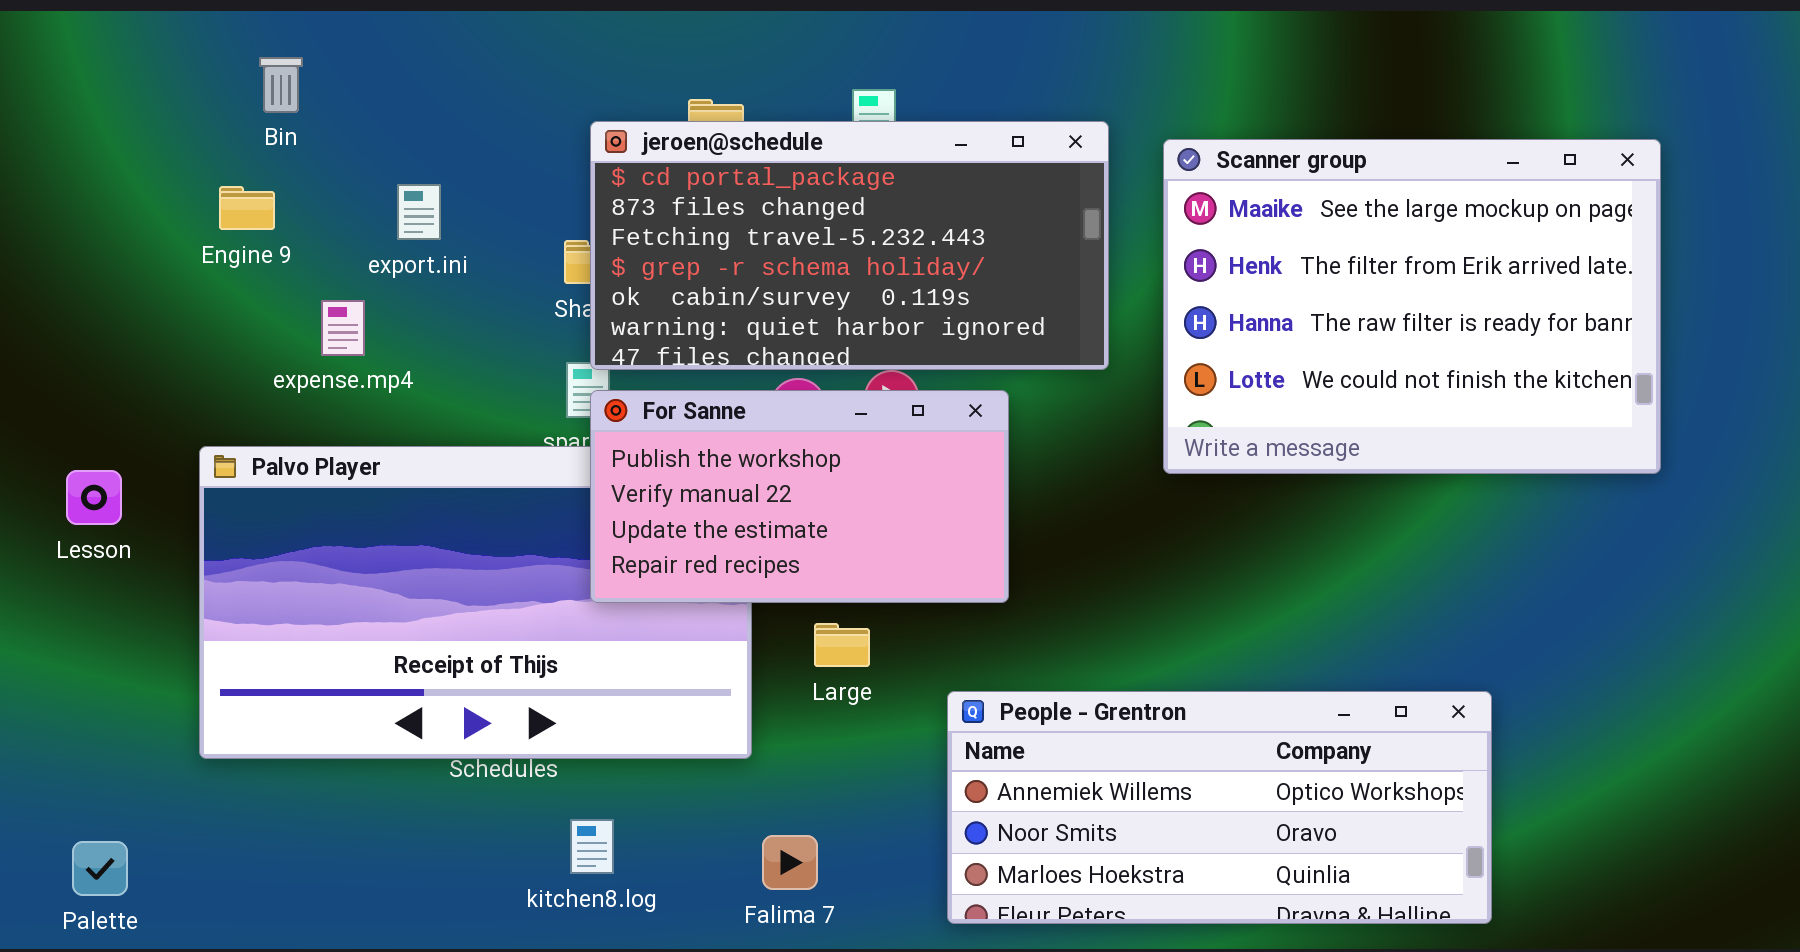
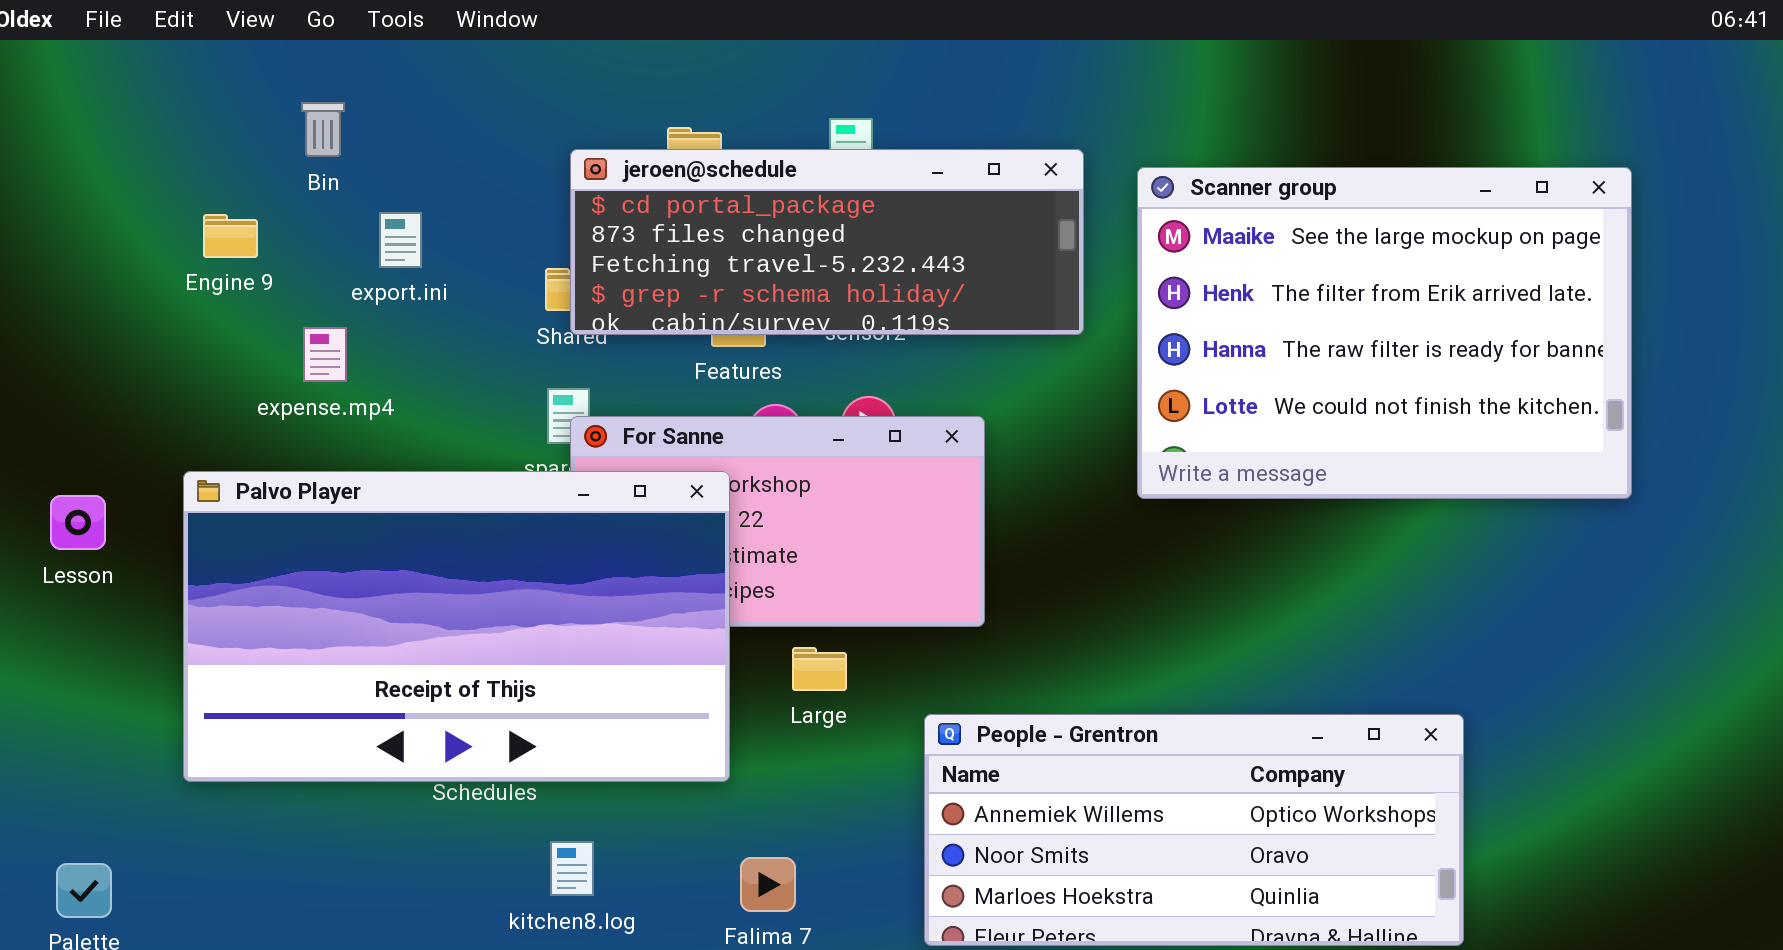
Bin: [259,57,303,113] -> [301,102,345,157], moved
jeroen@schedule: [590,121,1109,370] -> [570,149,1084,335], resized
Palvo Player: [199,446,752,759] -> [183,471,730,782], raised

